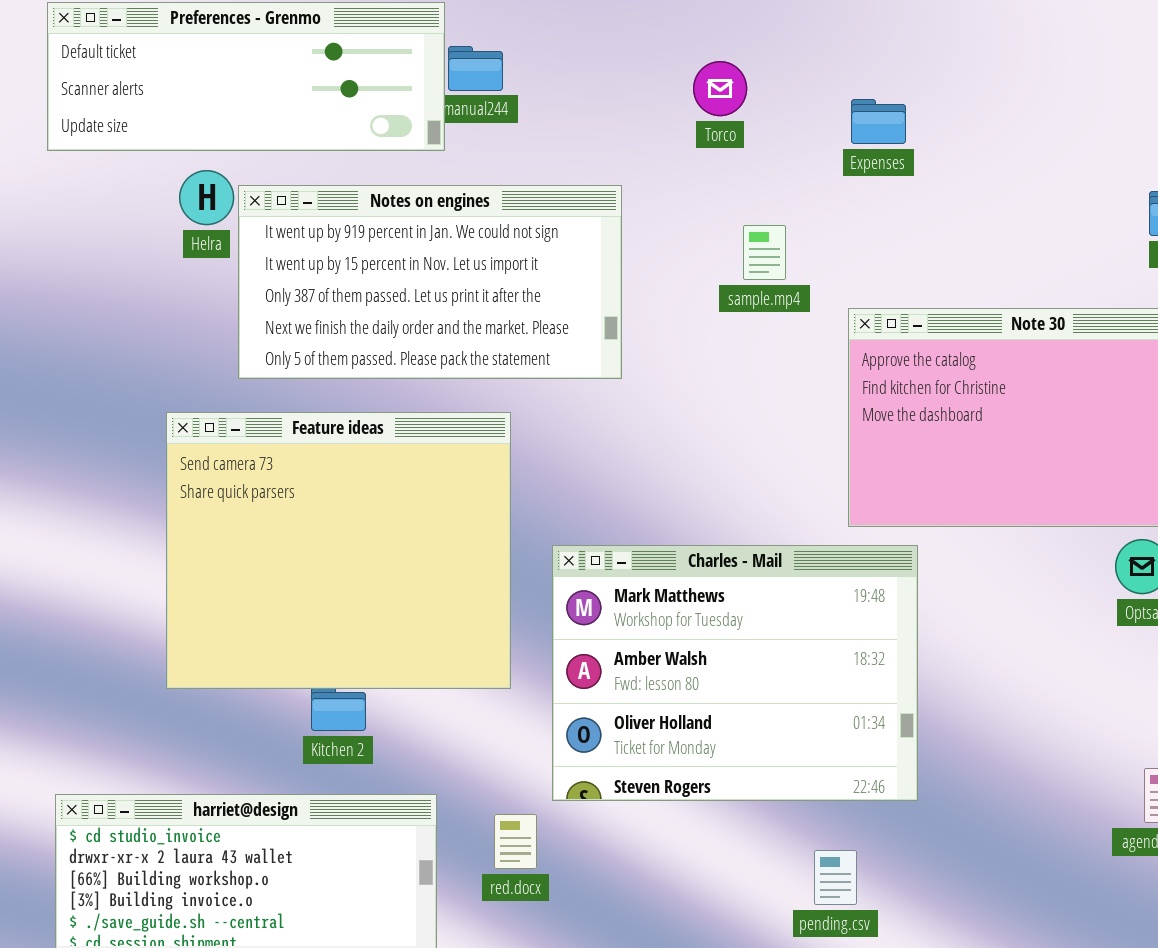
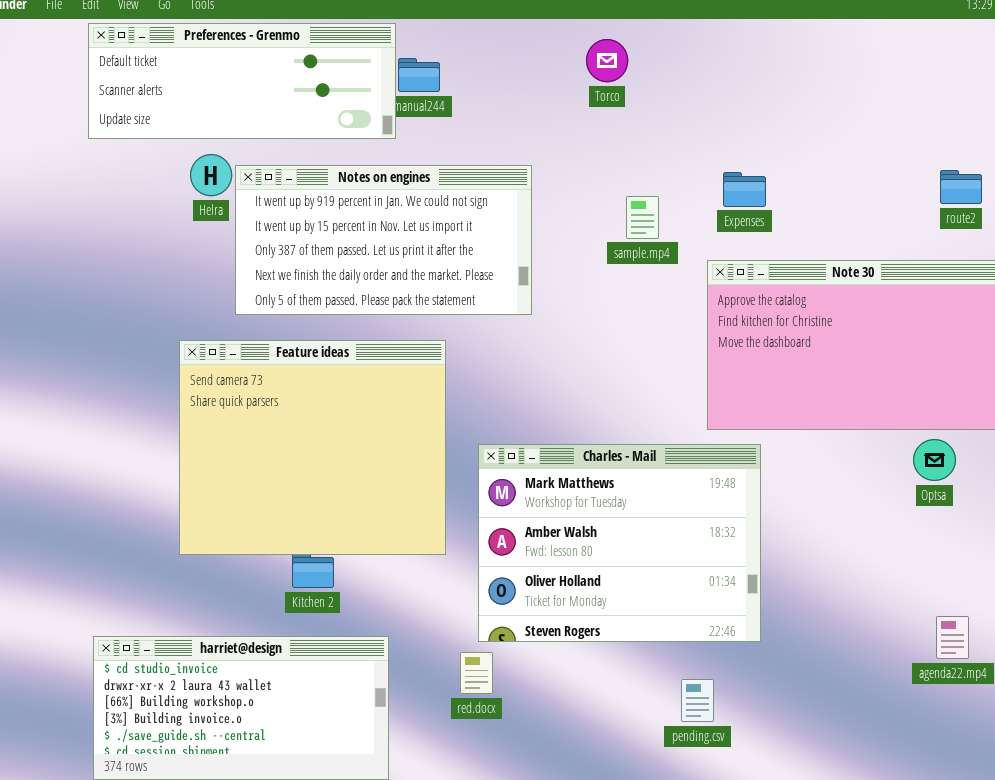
Torco: [693,61,747,116] -> [586,39,628,82], moved
Expenses: [851,99,906,144] -> [723,172,766,207], moved
red.docx: [494,814,537,869] -> [460,652,493,694], moved

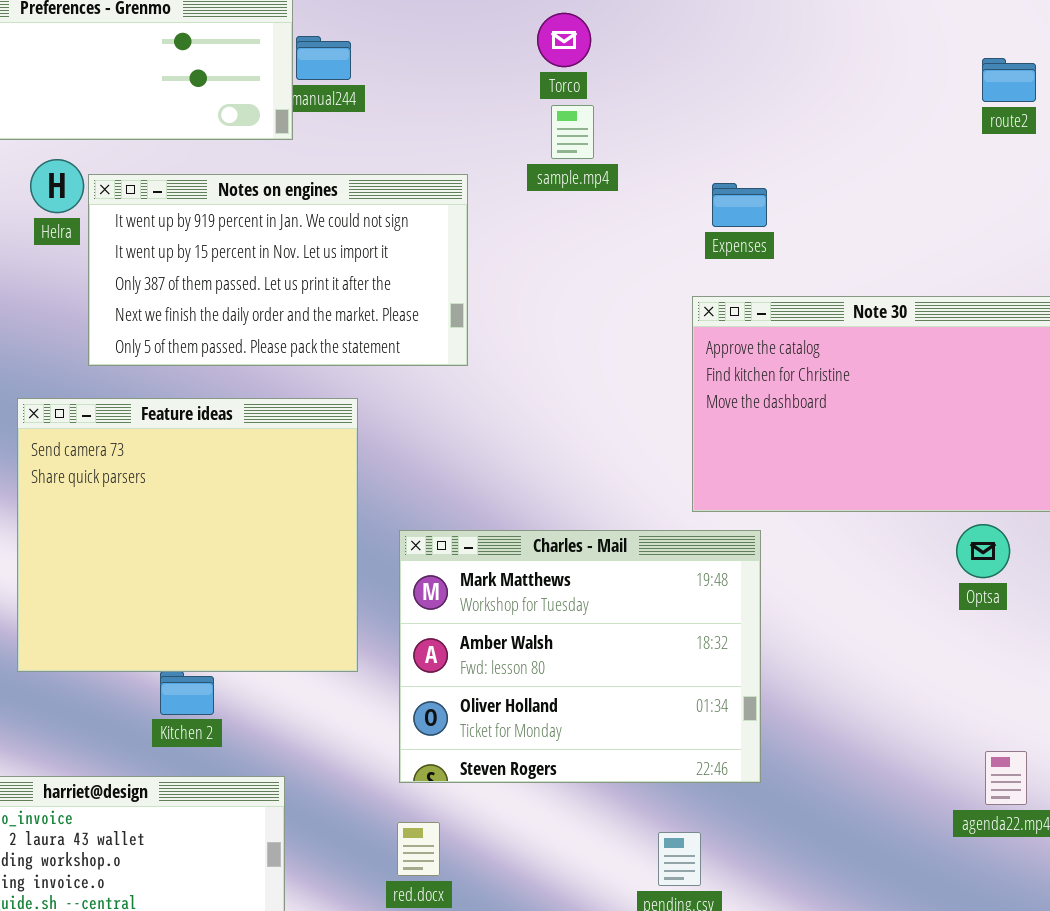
route2: [940,170,982,204] -> [982,58,1036,102], moved
sample.mp4: [626,196,659,239] -> [551,105,594,159], moved
red.docx: [460,652,493,694] -> [397,822,440,876], moved

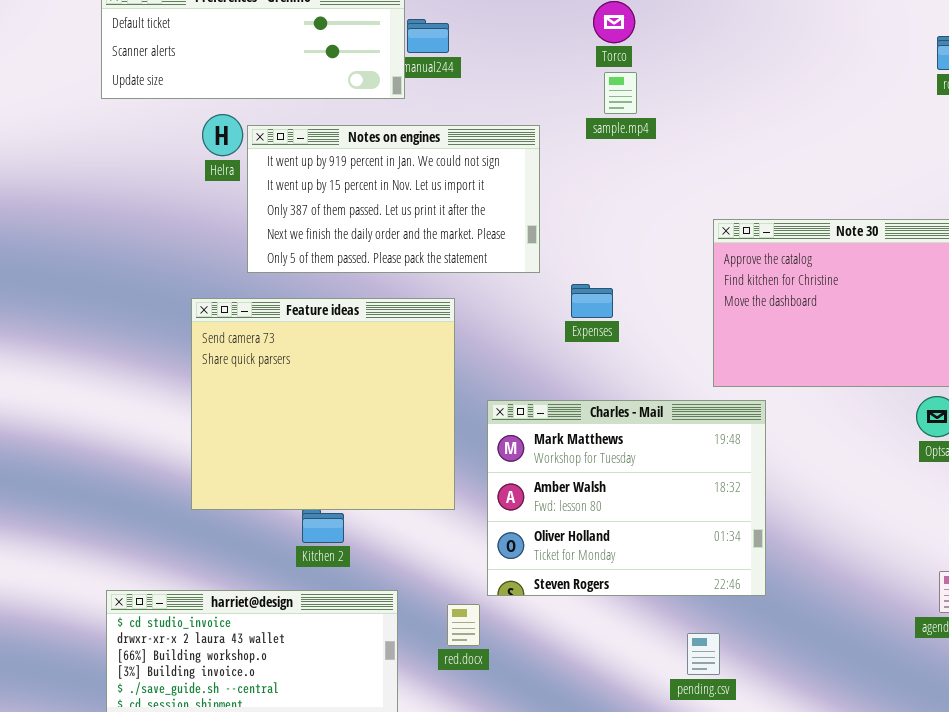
Expenses: [712,183,767,227] -> [571,284,613,318], moved
red.docx: [397,822,440,876] -> [447,604,480,646], moved

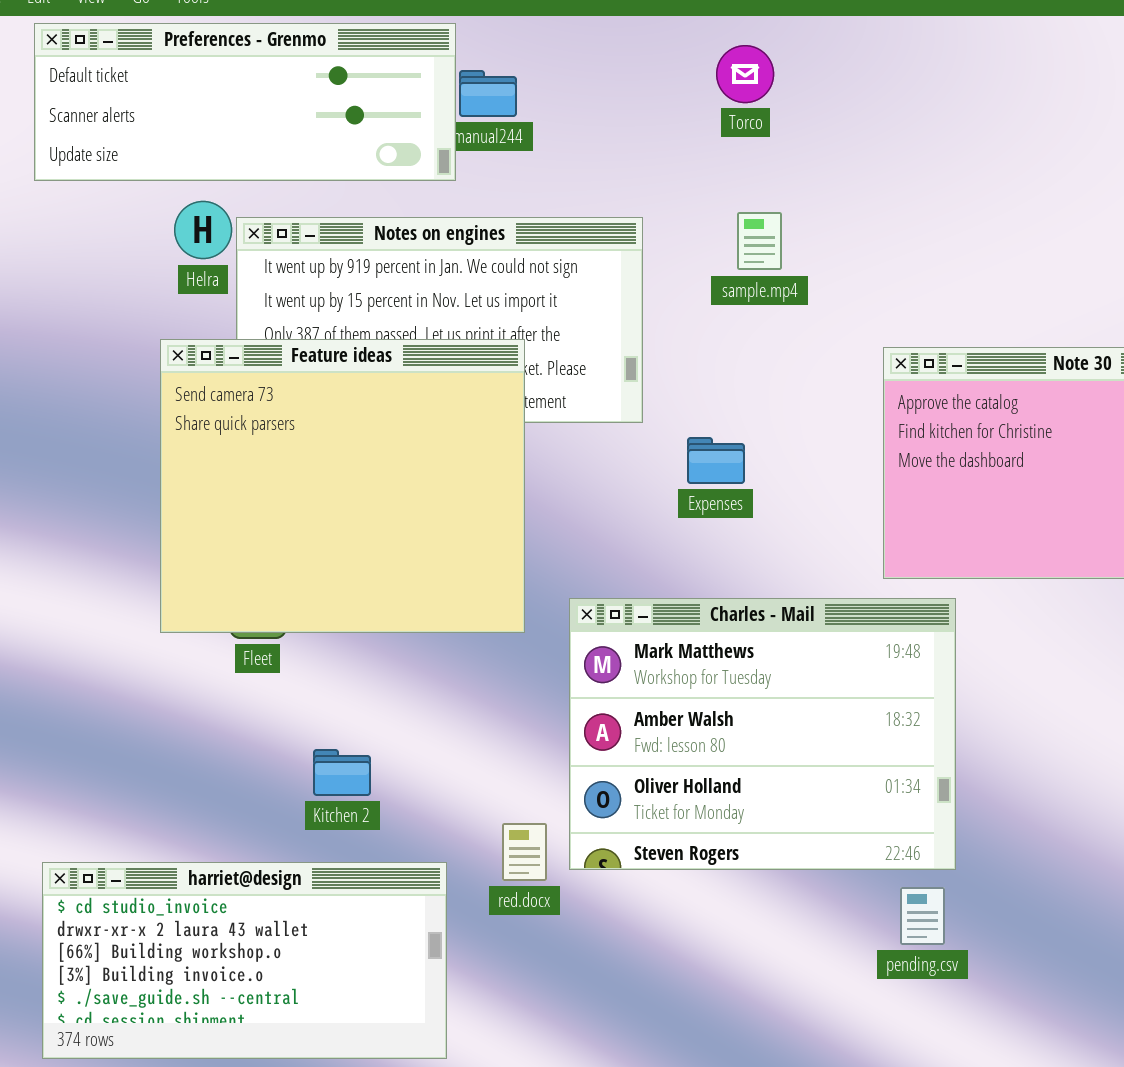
sample.mp4: [604,72,637,114] -> [737,212,782,270], moved
Feature ideas: [191,298,455,510] -> [160,339,525,633], moved
red.docx: [447,604,480,646] -> [502,823,547,881], moved
pending.csv: [687,633,720,675] -> [900,887,945,945], moved

